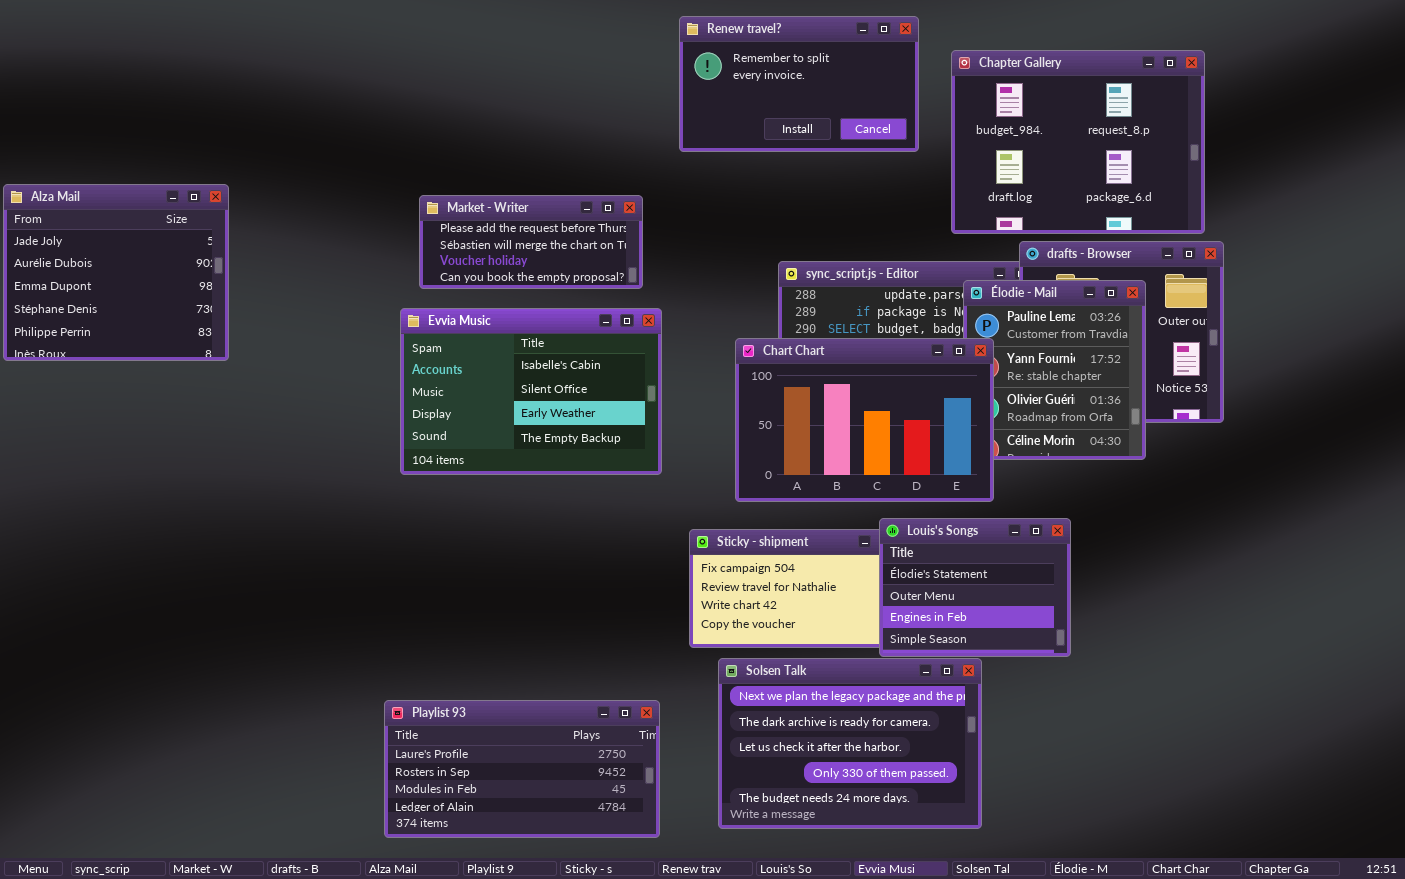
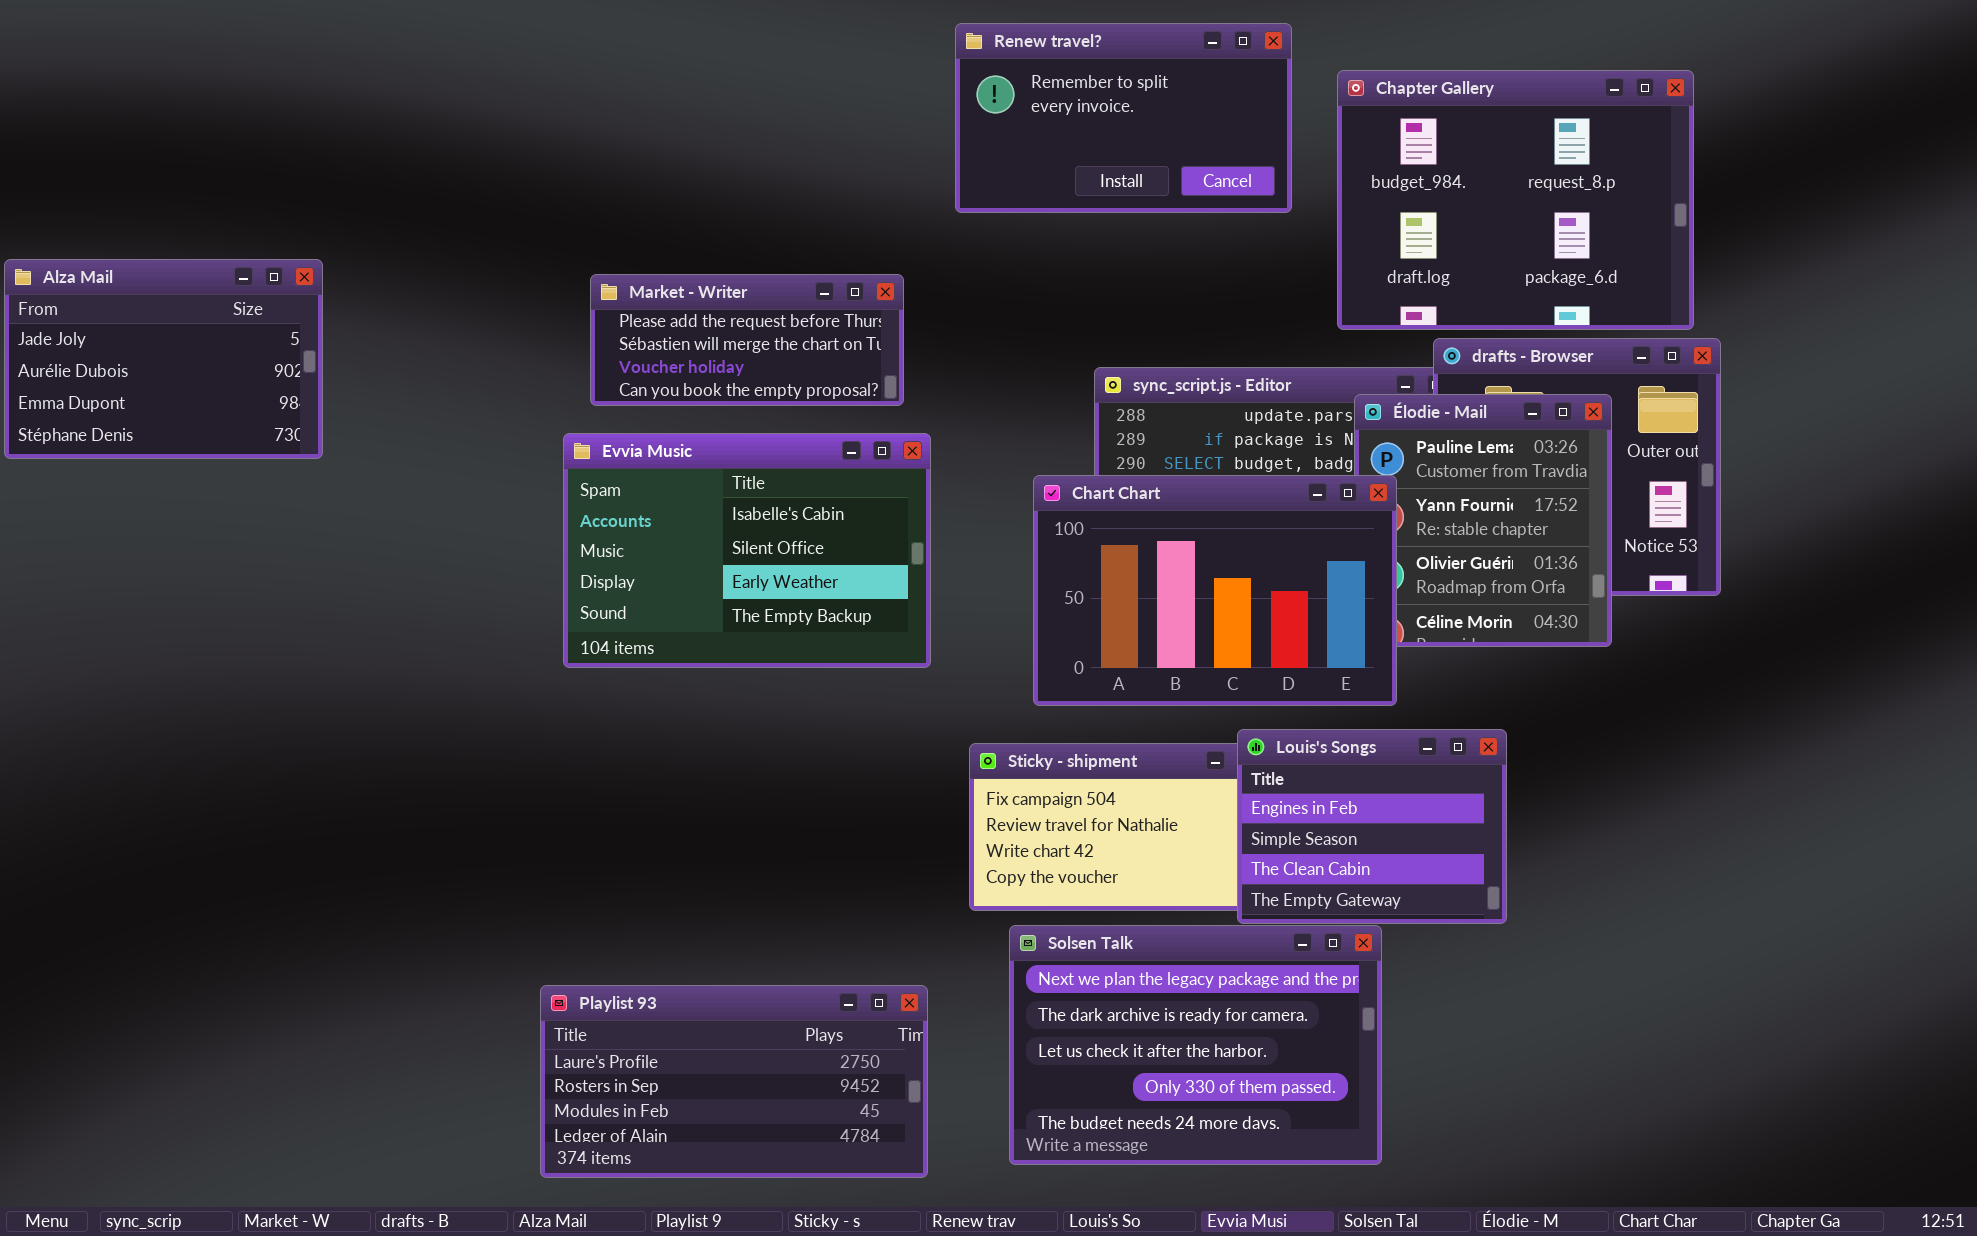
Alza Mail: [3,184,229,361] -> [4,259,323,459], resized
Louis's Songs: [879,518,1071,657] -> [1237,729,1507,924], scrolled down 2 rows

